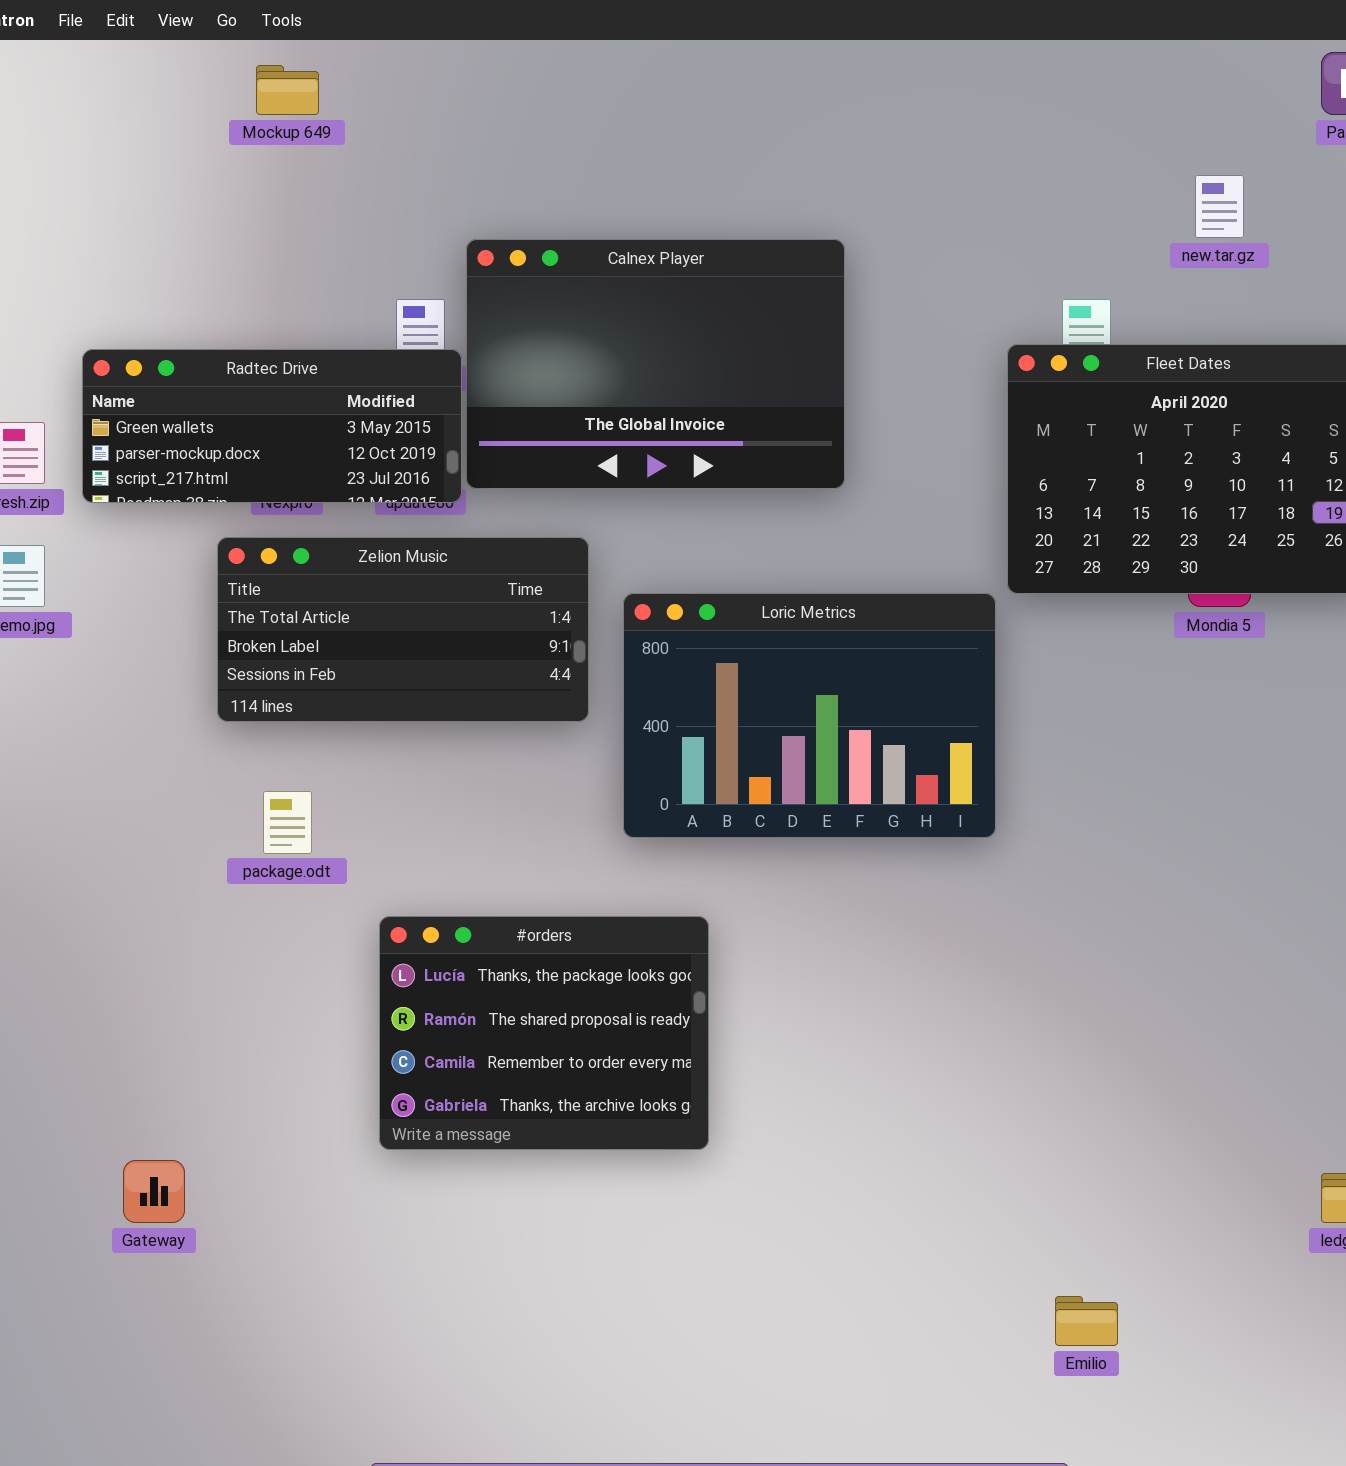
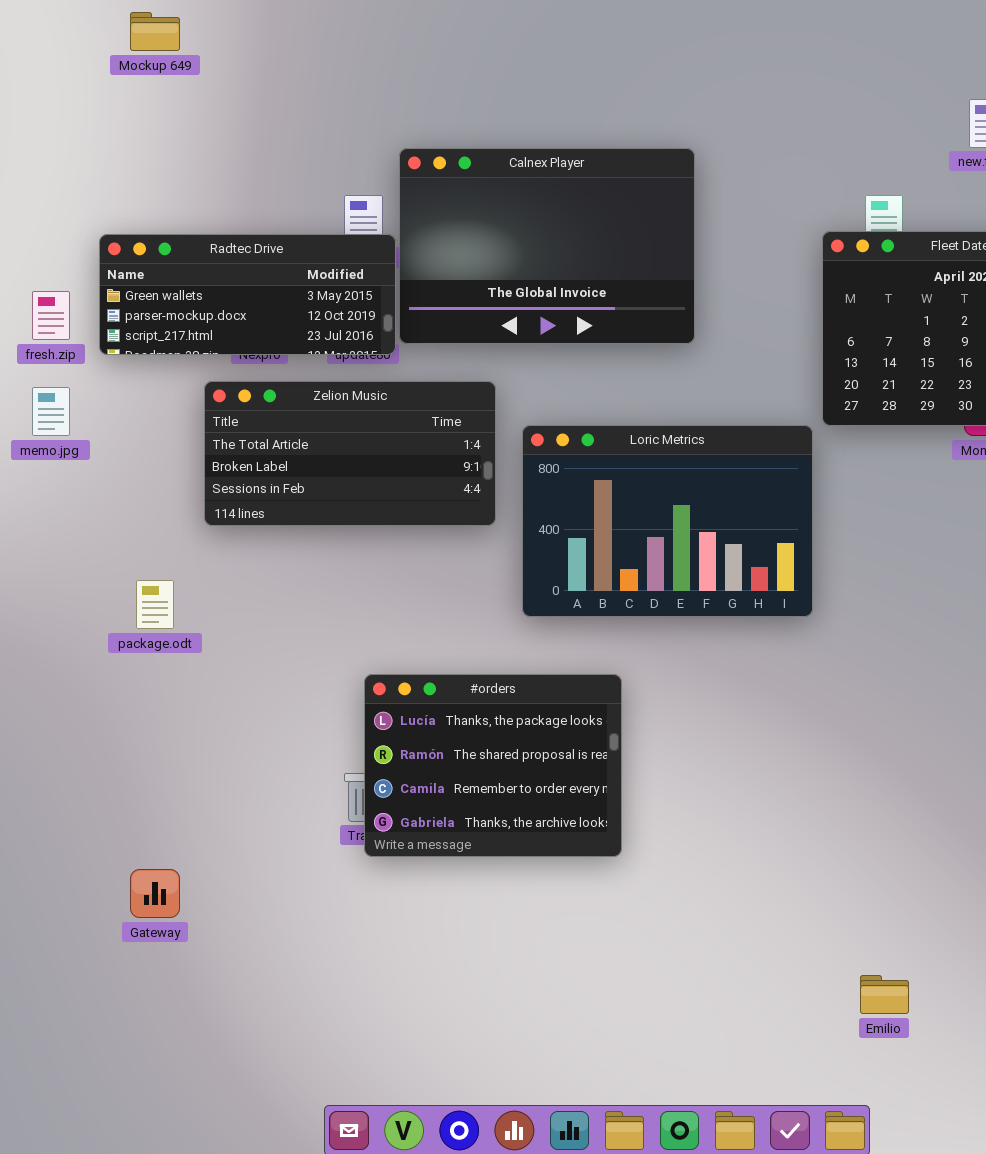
Mockup 649: [256,65,319,115] -> [130,12,180,51], moved
package.odt: [263,791,312,854] -> [136,580,174,629], moved
#orders: [379,916,709,1150] -> [364,674,622,857], moved

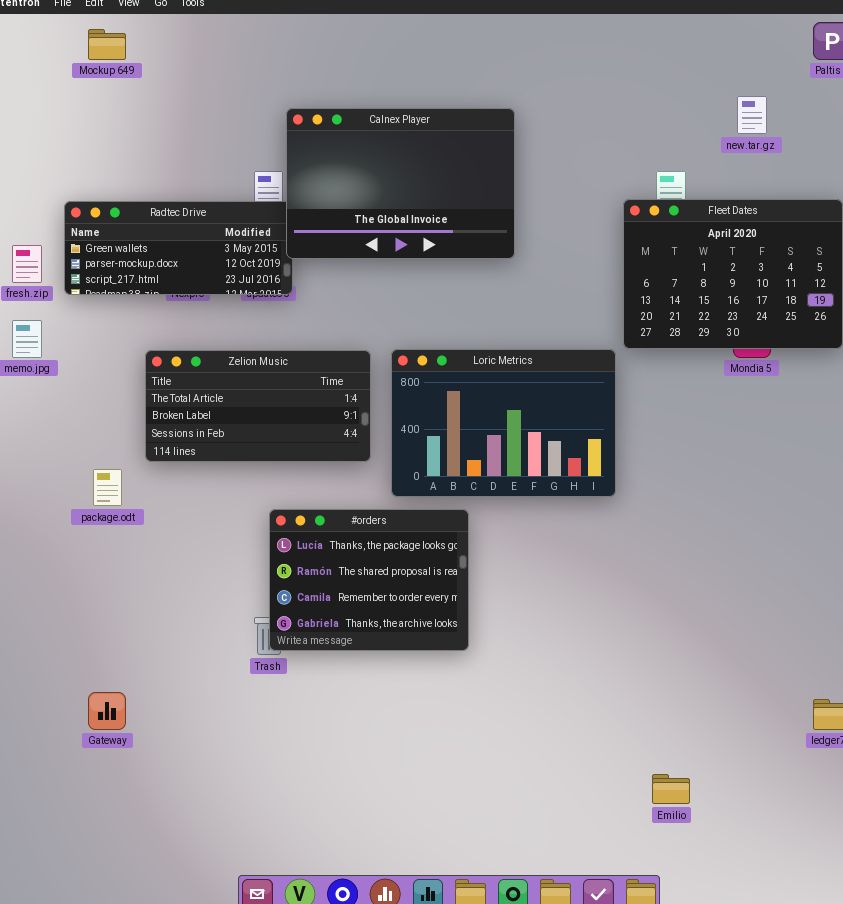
Calnex Player: [399,148,695,344] -> [286,108,515,259], moved
Zelion Music: [204,381,496,526] -> [145,350,371,462], moved
#orders: [364,674,622,857] -> [269,509,469,651], moved

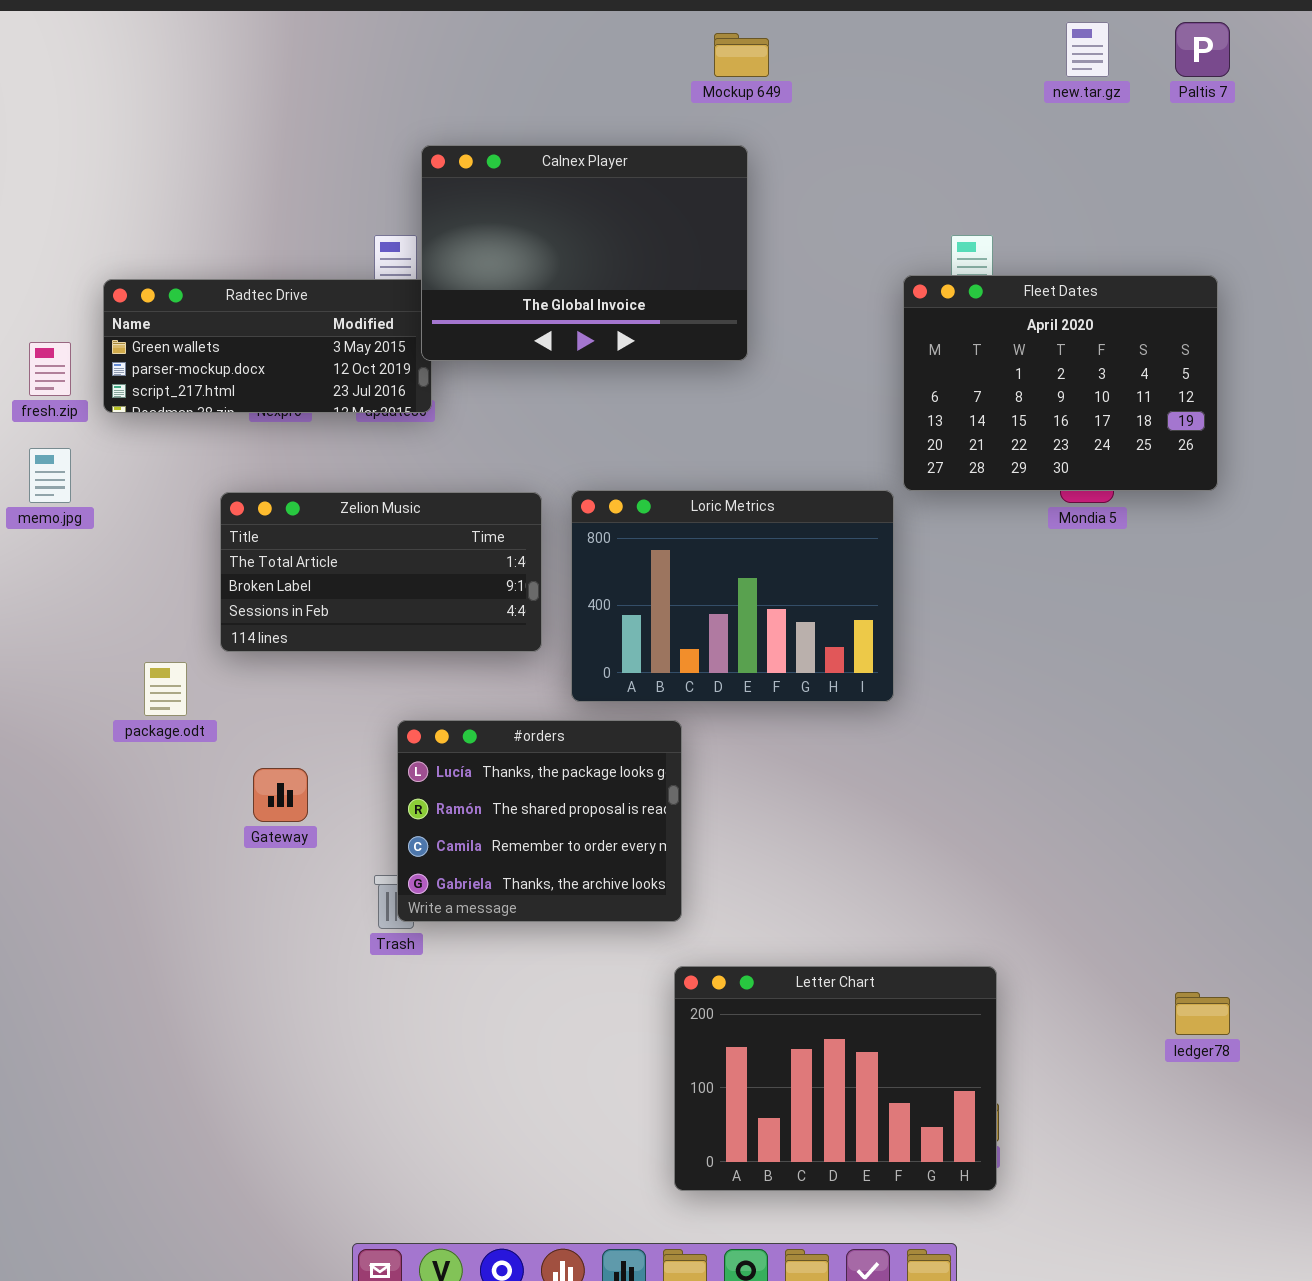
Mockup 649: [88,29,126,60] -> [714,33,769,77], moved
new.tar.gz: [737,96,767,134] -> [1066,22,1109,77], moved
Letter Chart: none -> [674,966,997,1191], opened
Gateway: [88,692,126,730] -> [253,768,308,822], moved

